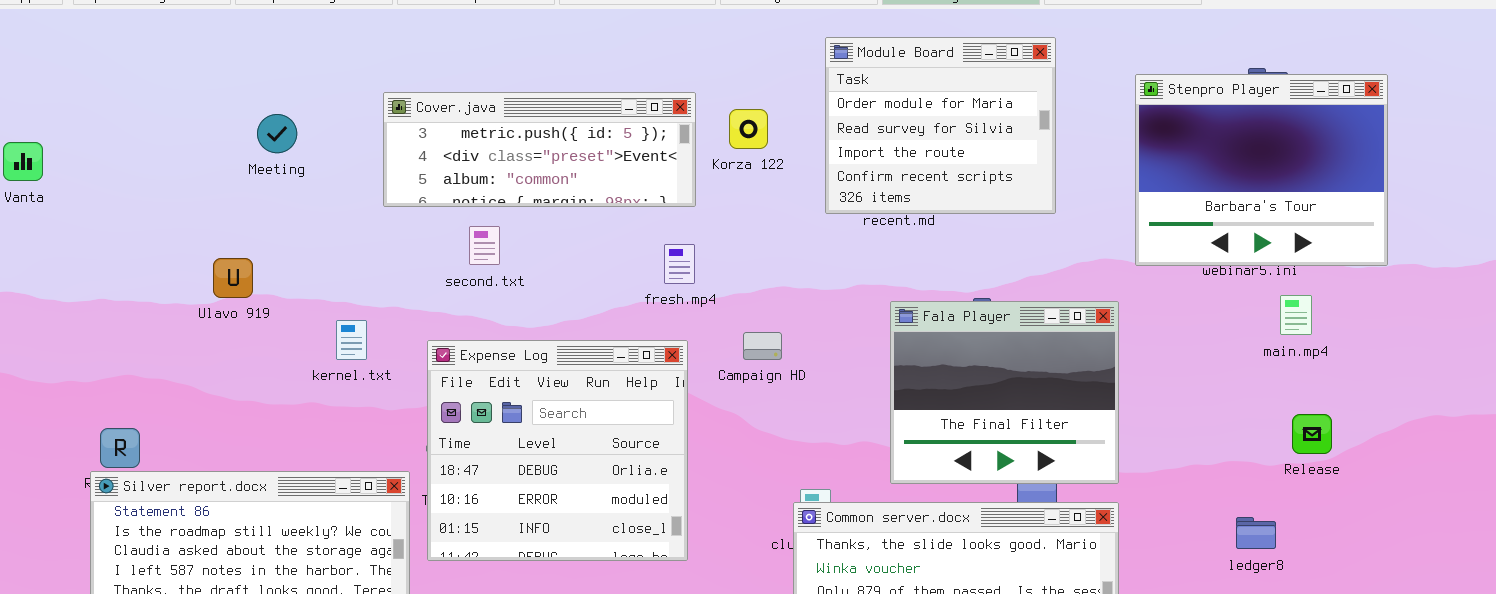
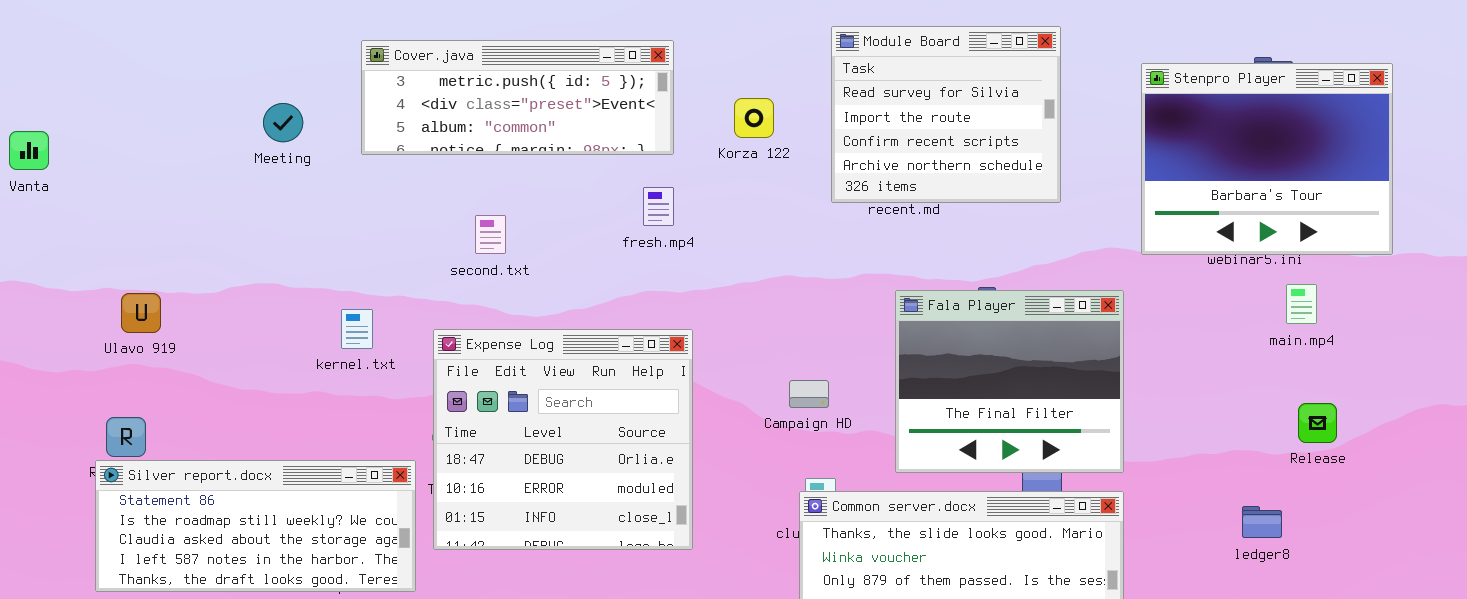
Module Board: [825,37,1056,214] -> [831,26,1061,203], scrolled down 1 row
Cover.java: [383,92,696,207] -> [361,40,674,155], moved
fresh.mp4: [664,244,695,284] -> [643,187,674,226], moved
Ulavo 919: [213,258,253,298] -> [121,293,161,333], moved
Campaign HD: [743,332,782,360] -> [789,380,829,408], moved

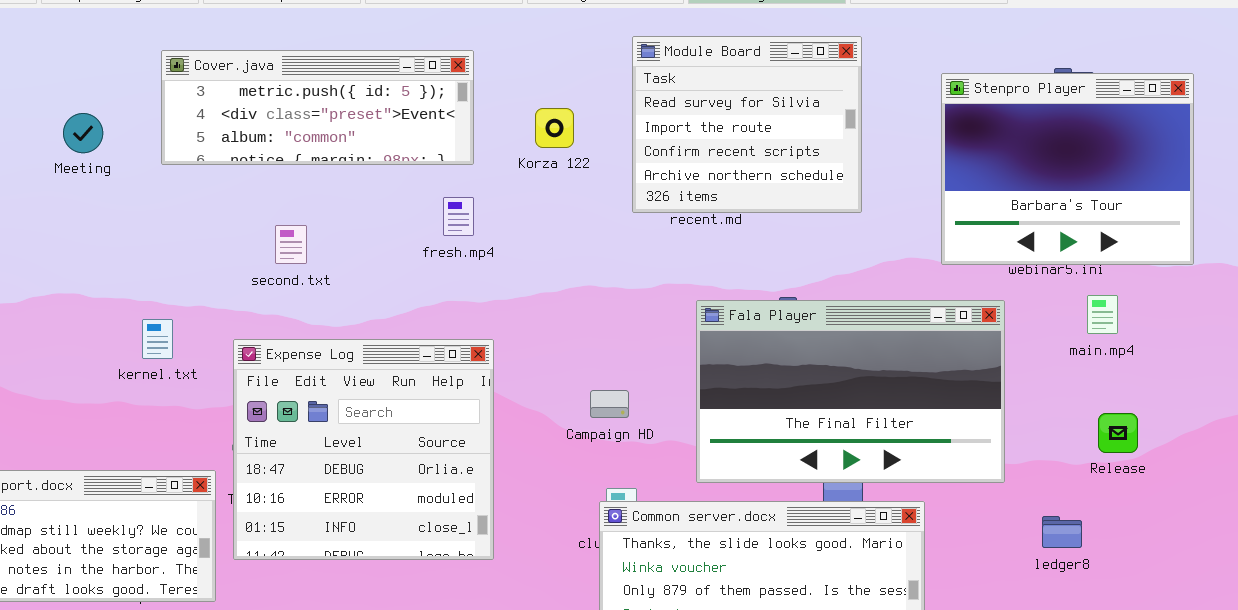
Fala Player: [895,290,1124,473] -> [696,300,1005,483], resized

